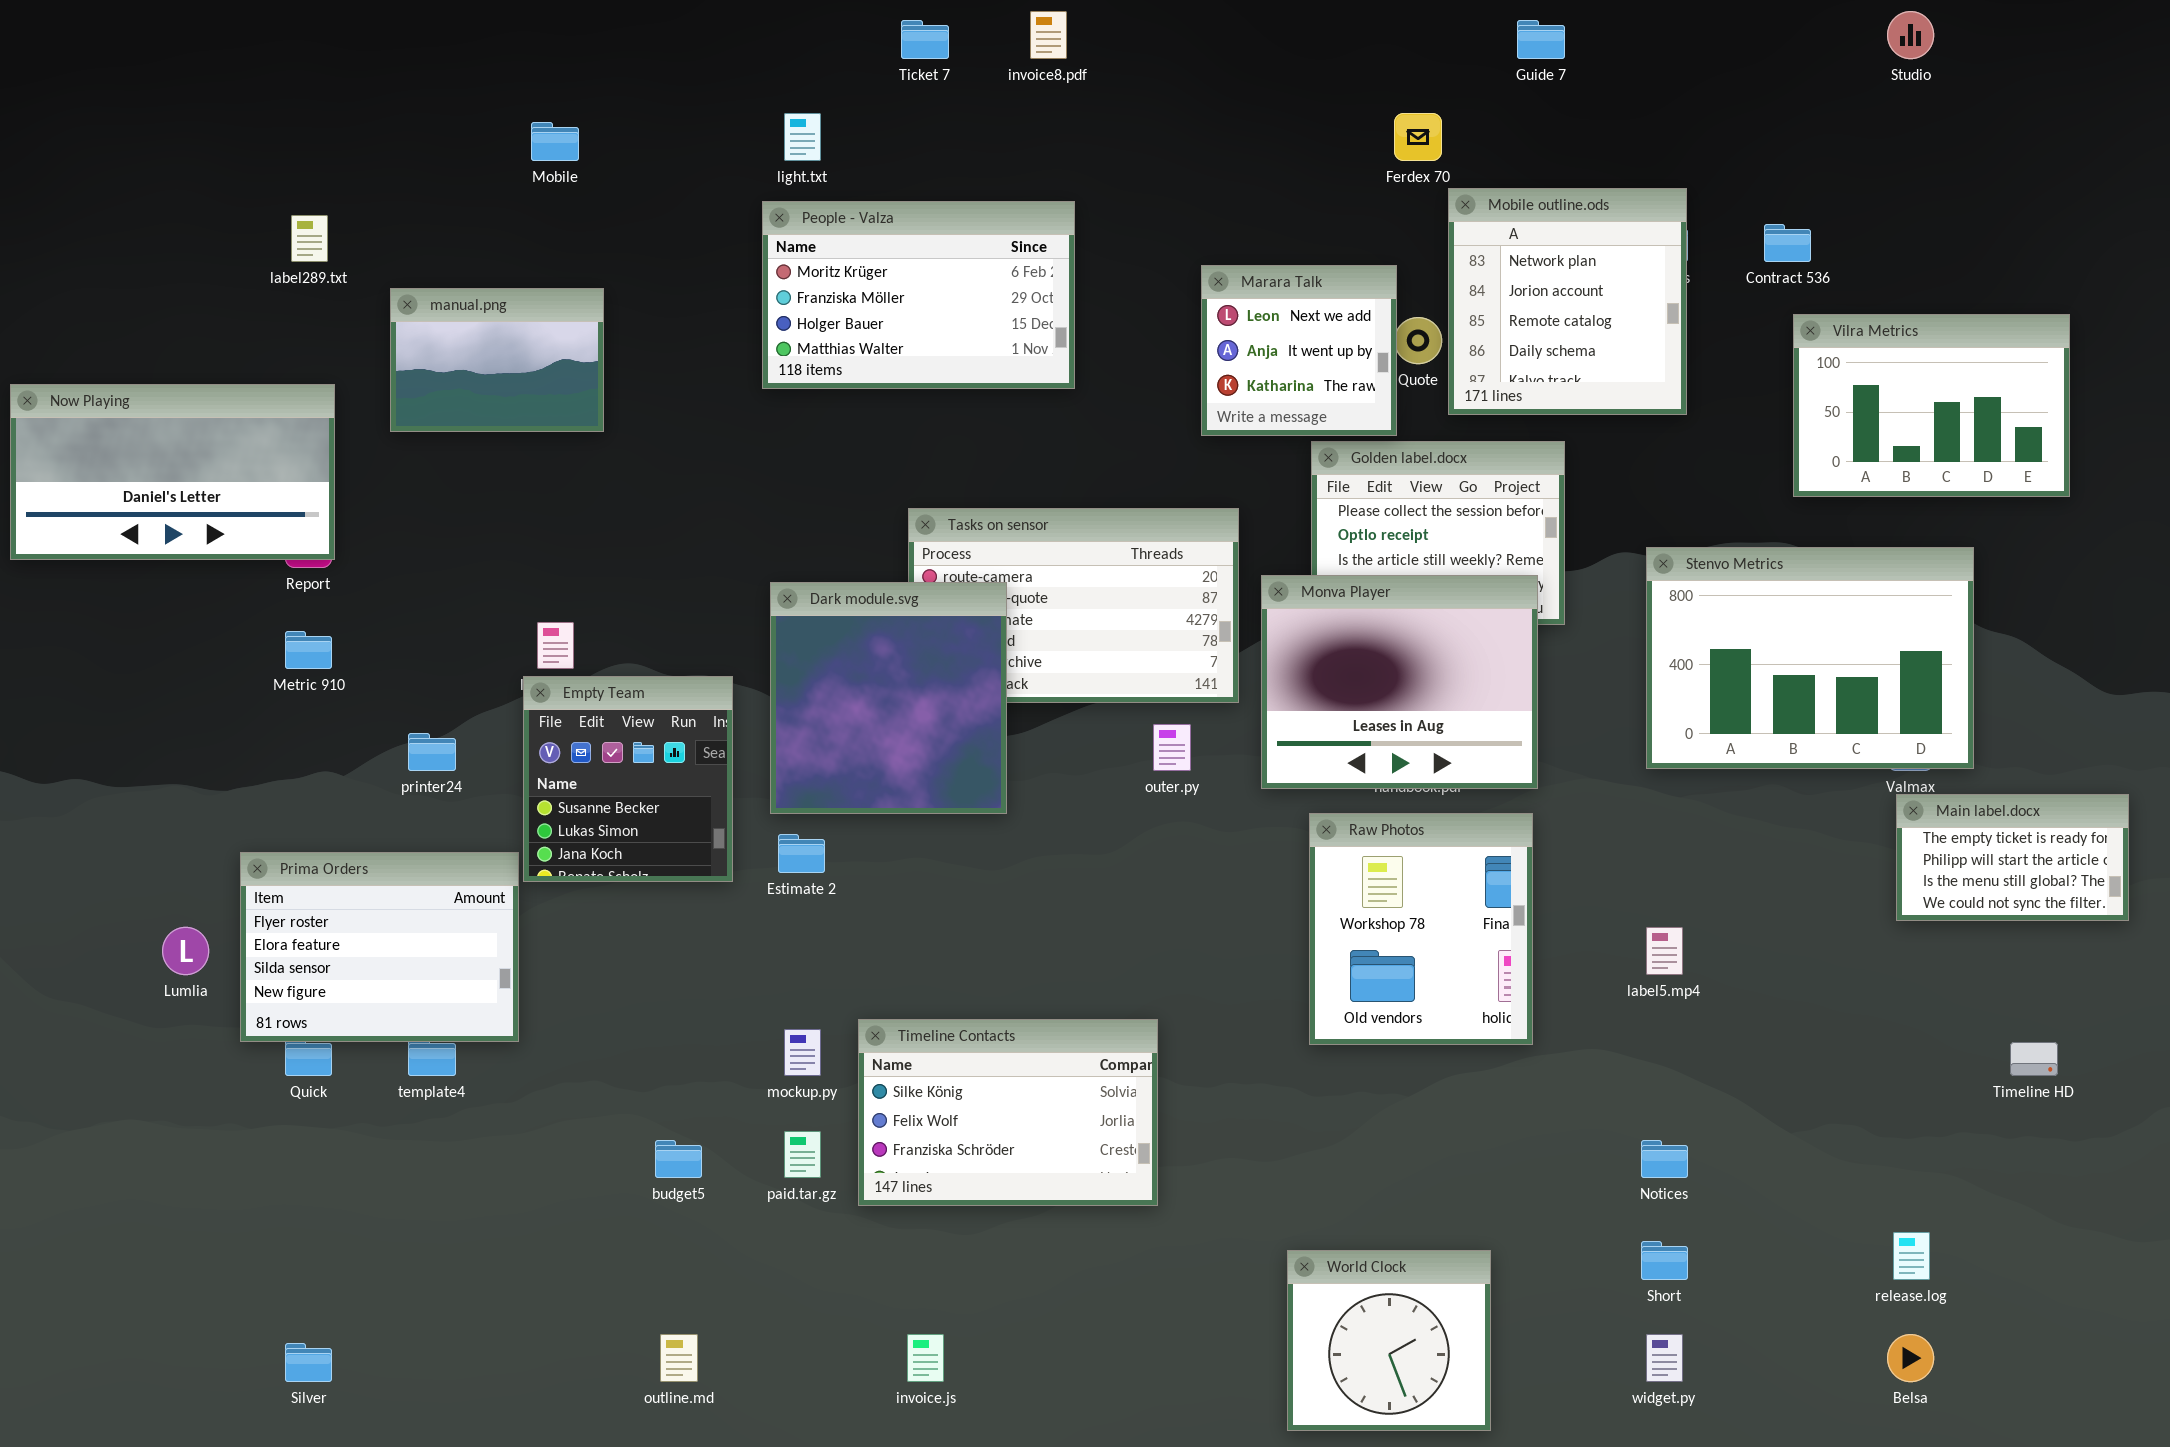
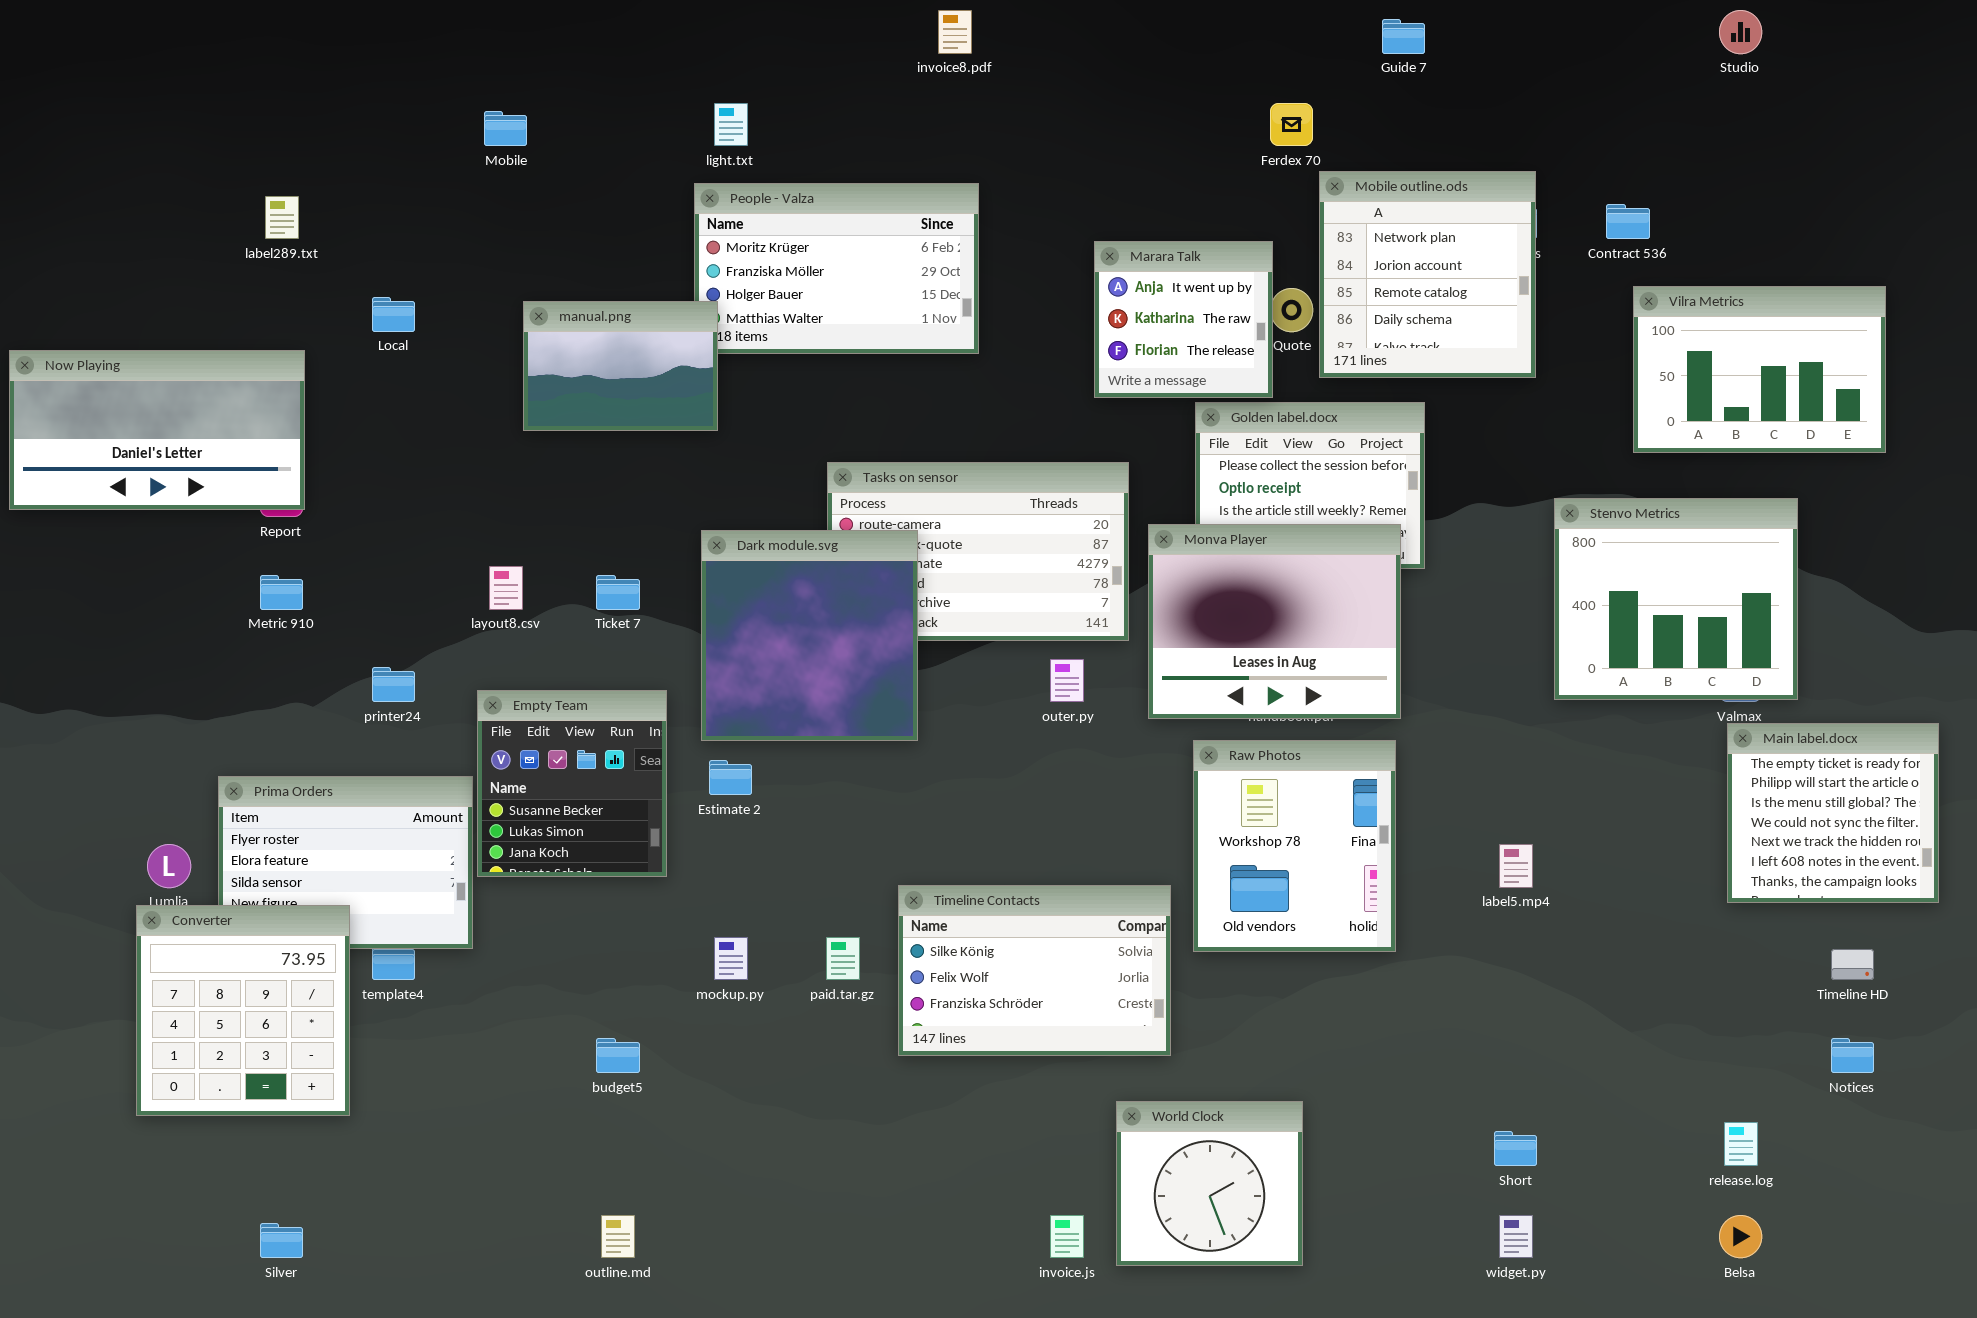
Ticket 7: [901,20,949,59] -> [596,575,640,610], moved
Marara Talk: [1201,265,1397,436] -> [1094,241,1273,398], scrolled down 1 row
manual.png: [390,288,604,432] -> [523,301,718,431], moved
Stenvo Metrics: [1646,547,1974,769] -> [1554,498,1798,700], resized
Empty Team: [523,676,733,882] -> [477,690,667,877], moved
Main label.docx: [1896,794,2129,921] -> [1727,723,1939,903], resized
Converter: none -> [136,905,350,1116], opened
Timeline Contacts: [858,1019,1158,1206] -> [898,885,1171,1056], moved
paid.tar.gz: [784,1131,821,1178] -> [826,937,860,980], moved
Notices: [1641,1140,1688,1178] -> [1831,1038,1874,1073], moved
World Clock: [1287,1250,1491,1431] -> [1116,1101,1303,1266], moved
invoice.js: [907,1334,944,1382] -> [1050,1215,1084,1258], moved

